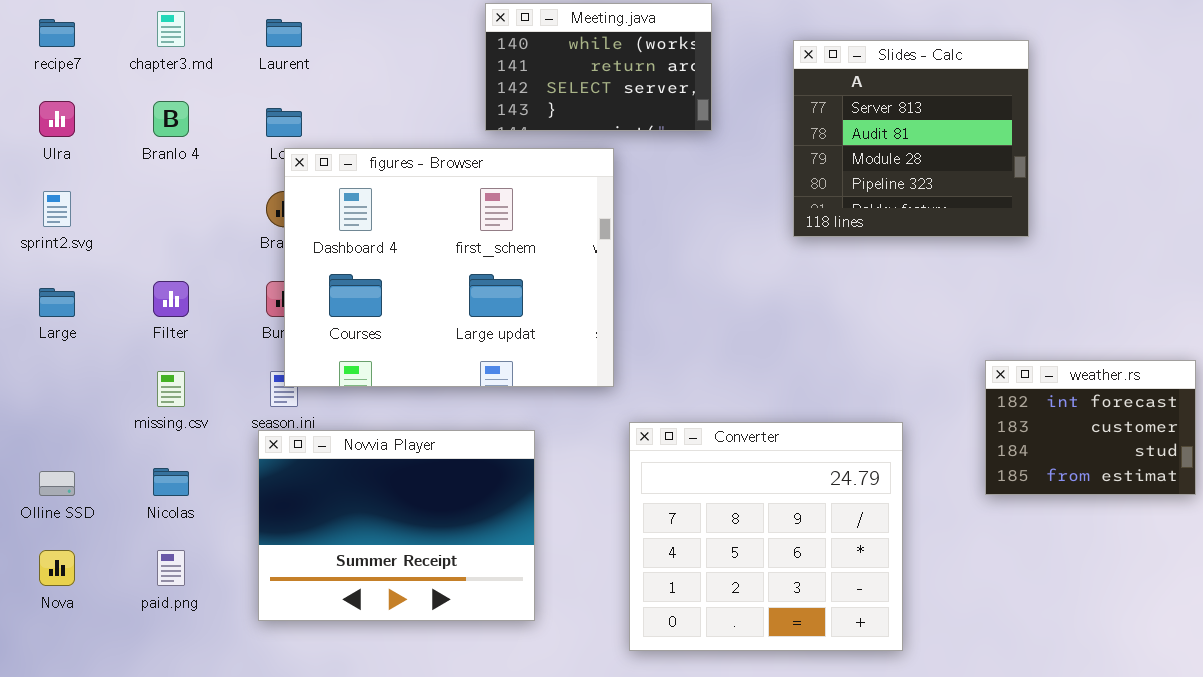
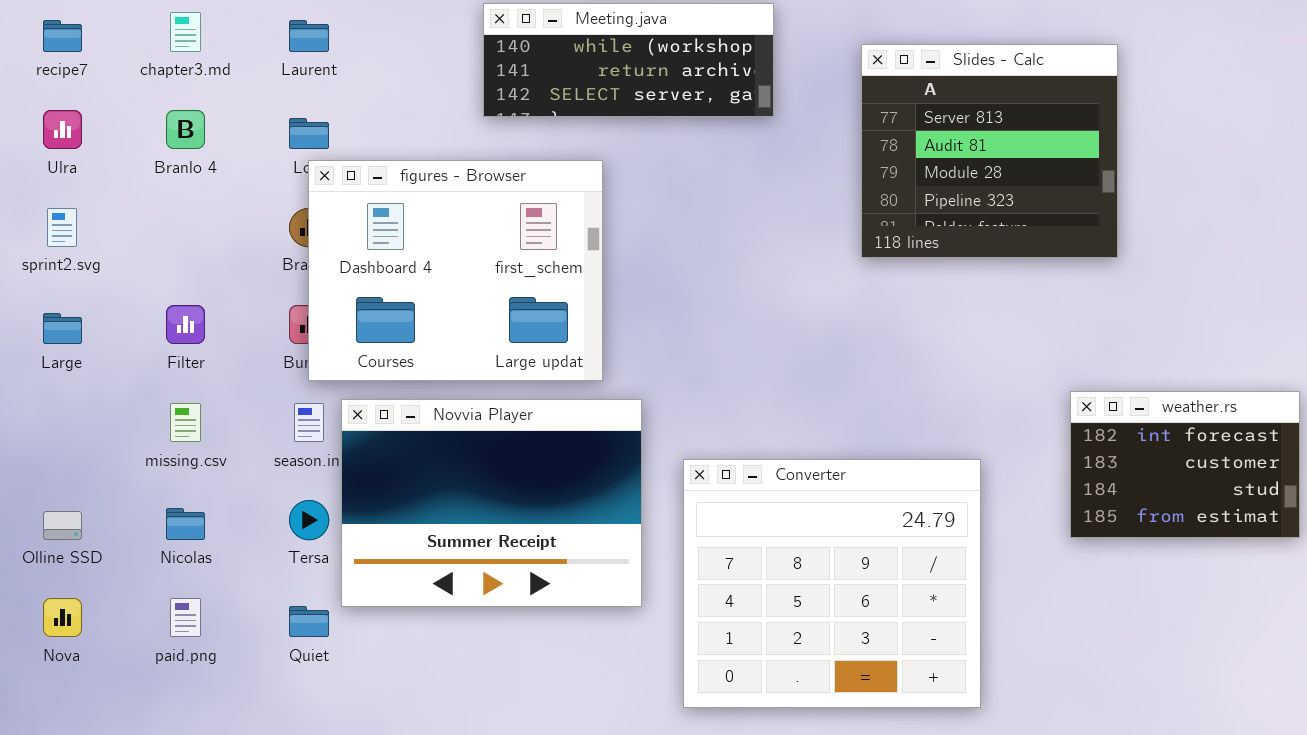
Meeting.java: [485,3,712,131] -> [483,3,774,117], resized
figures - Browser: [284,148,614,387] -> [308,160,603,381], resized
Novvia Player: [258,430,535,621] -> [341,399,642,607], moved

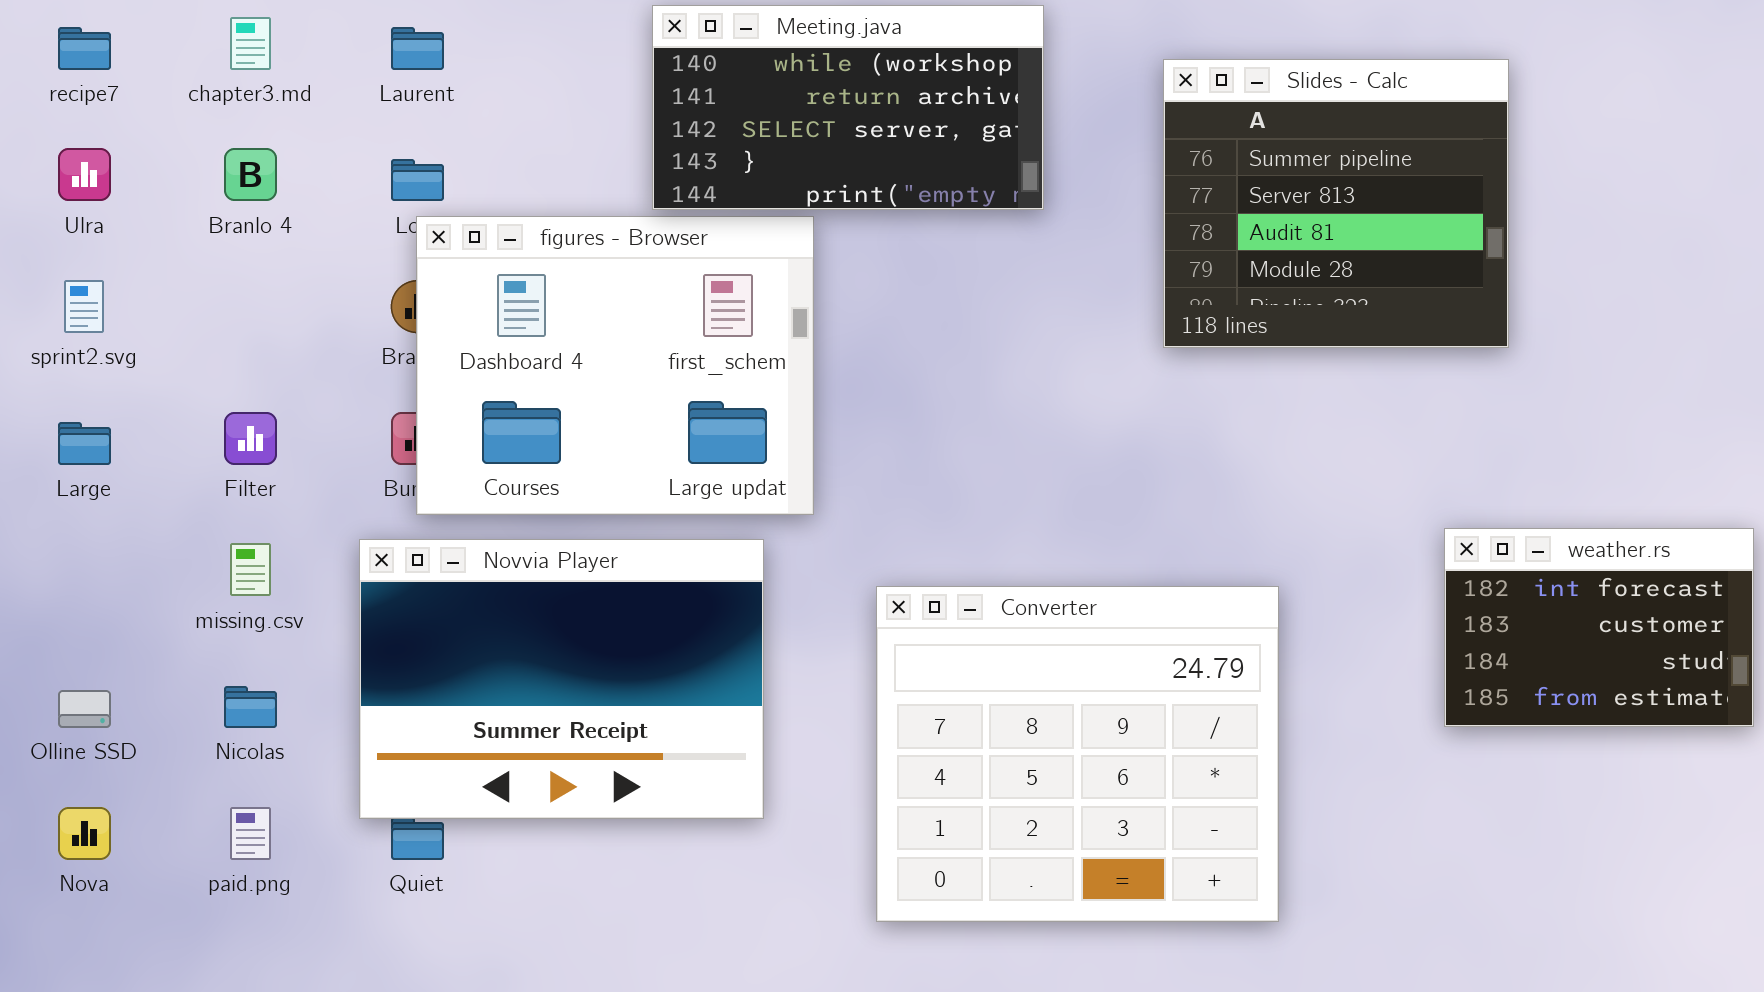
Meeting.java: [483,3,774,117] -> [652,5,1044,210], resized
Slides - Calc: [861,44,1118,258] -> [1163,59,1509,348], scrolled up 1 row
Novvia Player: [341,399,642,607] -> [359,539,764,819], moved
Converter: [683,459,981,708] -> [876,586,1279,922], moved

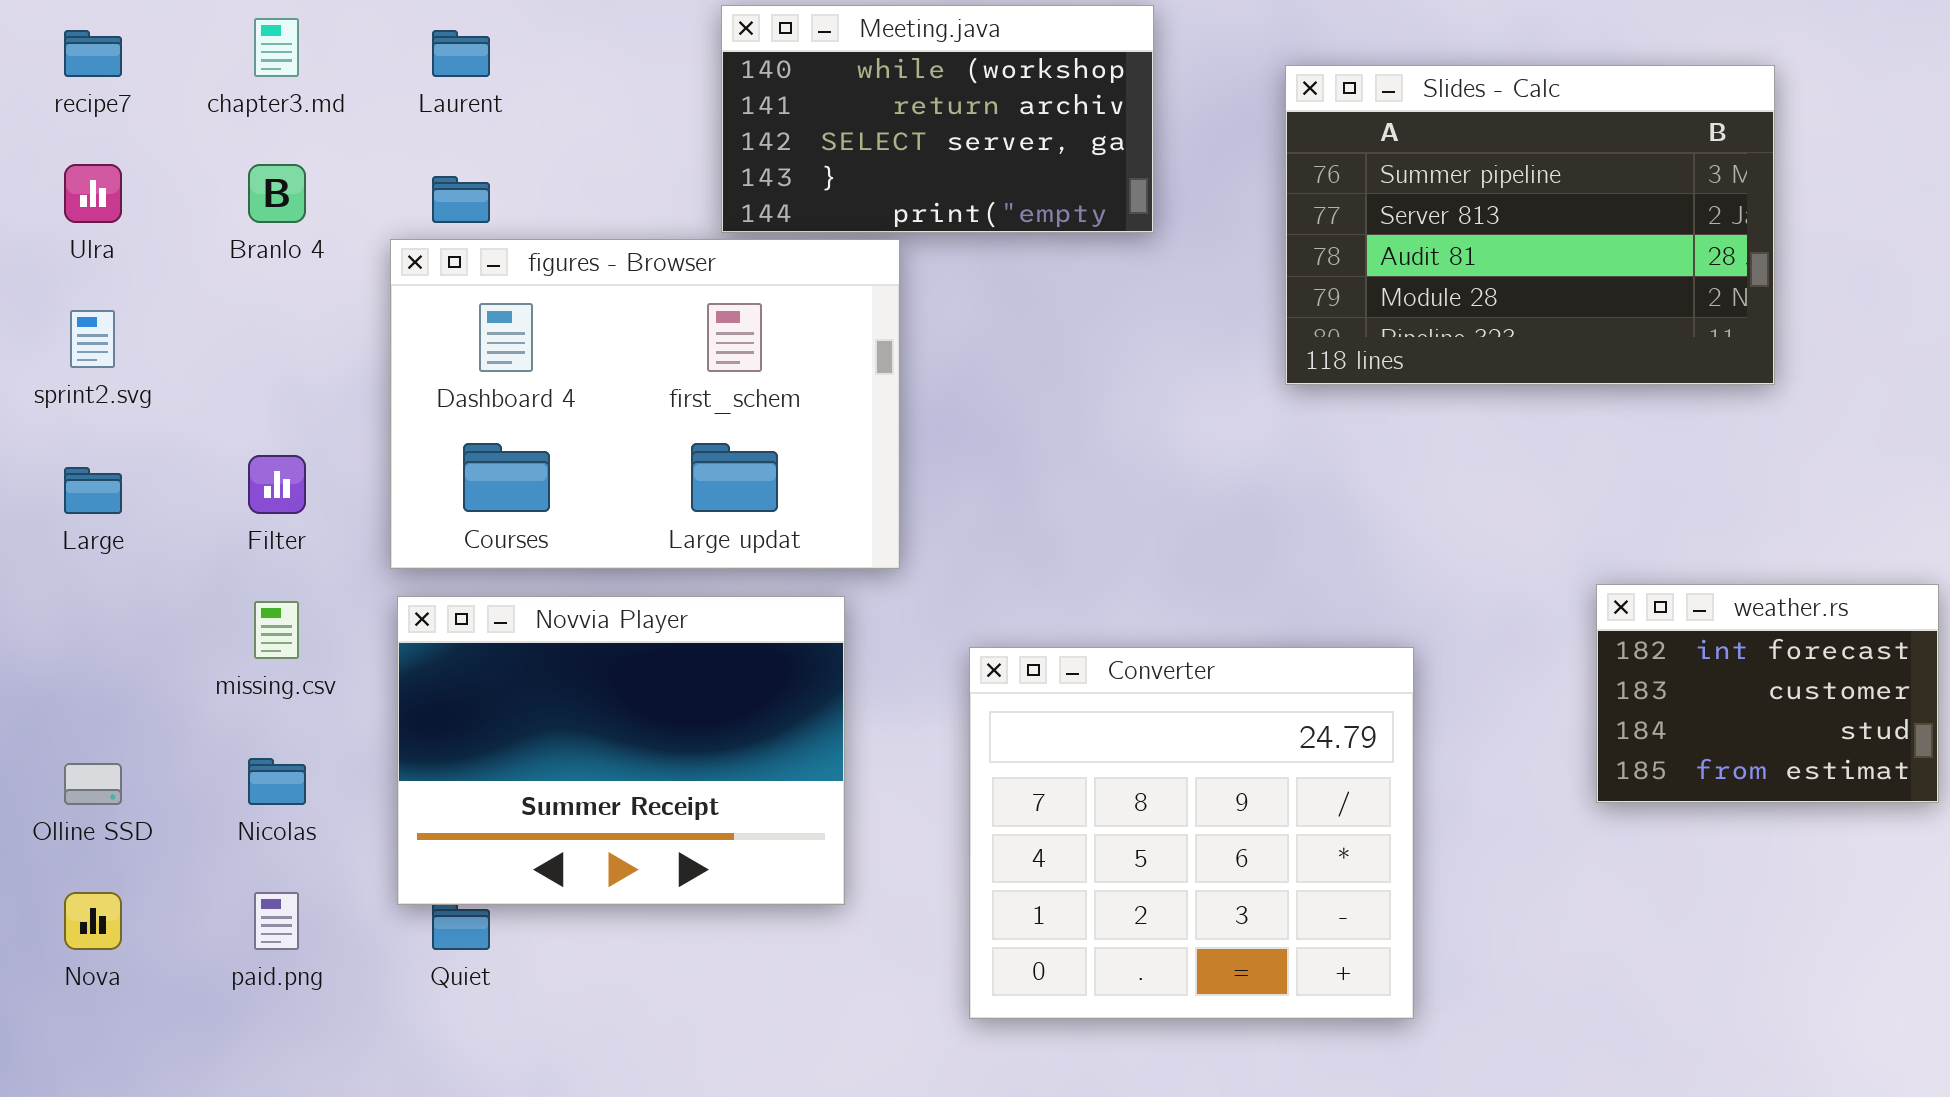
Slides - Calc: [1163,59,1509,348] -> [1285,65,1775,385], resized
figures - Browser: [416,216,814,515] -> [390,239,900,569], resized

